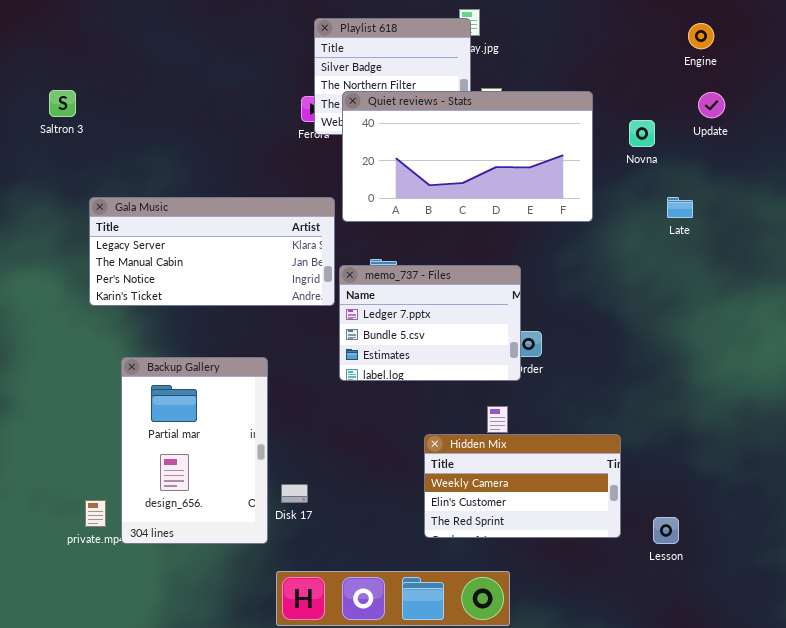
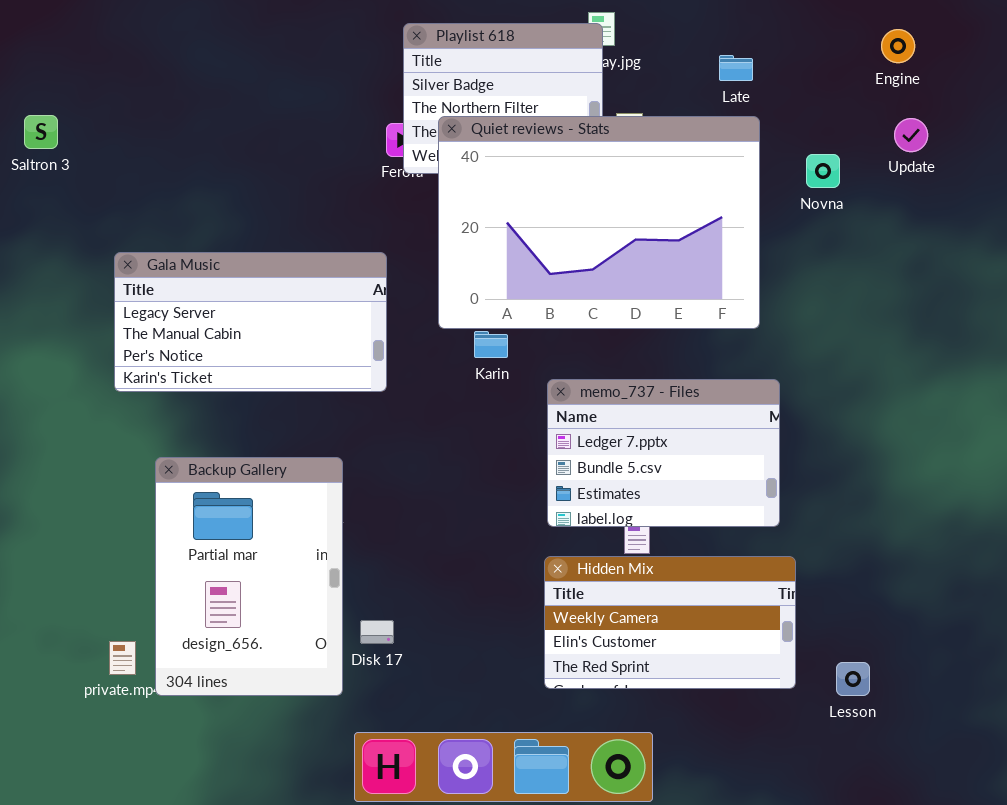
Saltron 3: [49,90,76,117] -> [24,115,58,149], moved
Quiet reviews - Stats: [342,91,593,222] -> [438,116,760,329], resized
Gala Music: [89,197,335,306] -> [114,252,387,392], resized
Late: [667,197,693,218] -> [719,55,753,81], moved
memo_737 - Files: [339,265,521,381] -> [547,379,780,527], moved

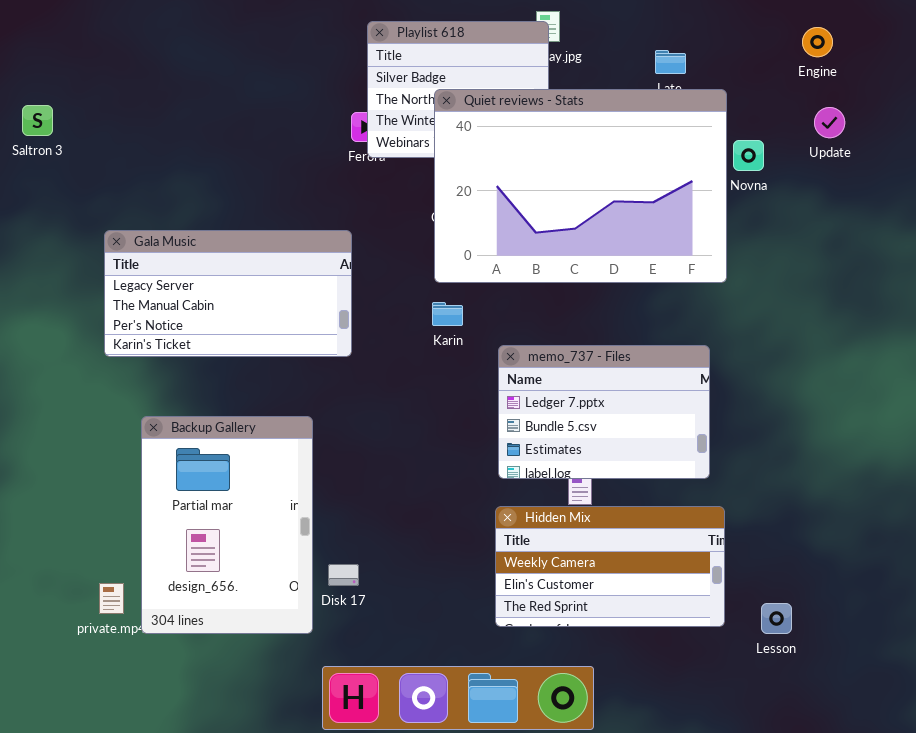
Quiet reviews - Stats: [438,116,760,329] -> [434,89,727,283], moved

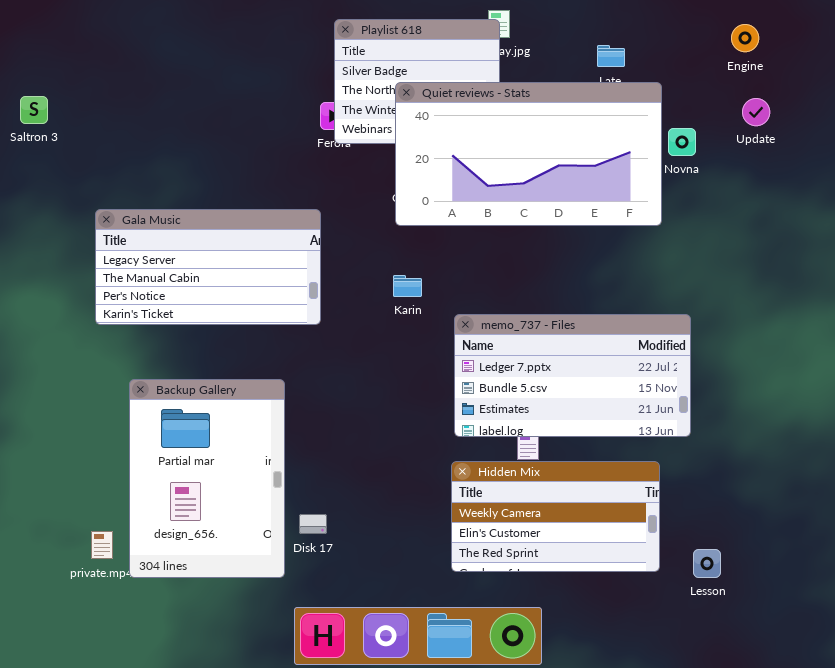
Quiet reviews - Stats: [434,89,727,283] -> [395,82,662,226], resized
memo_737 - Files: [498,345,710,479] -> [454,314,691,437], resized

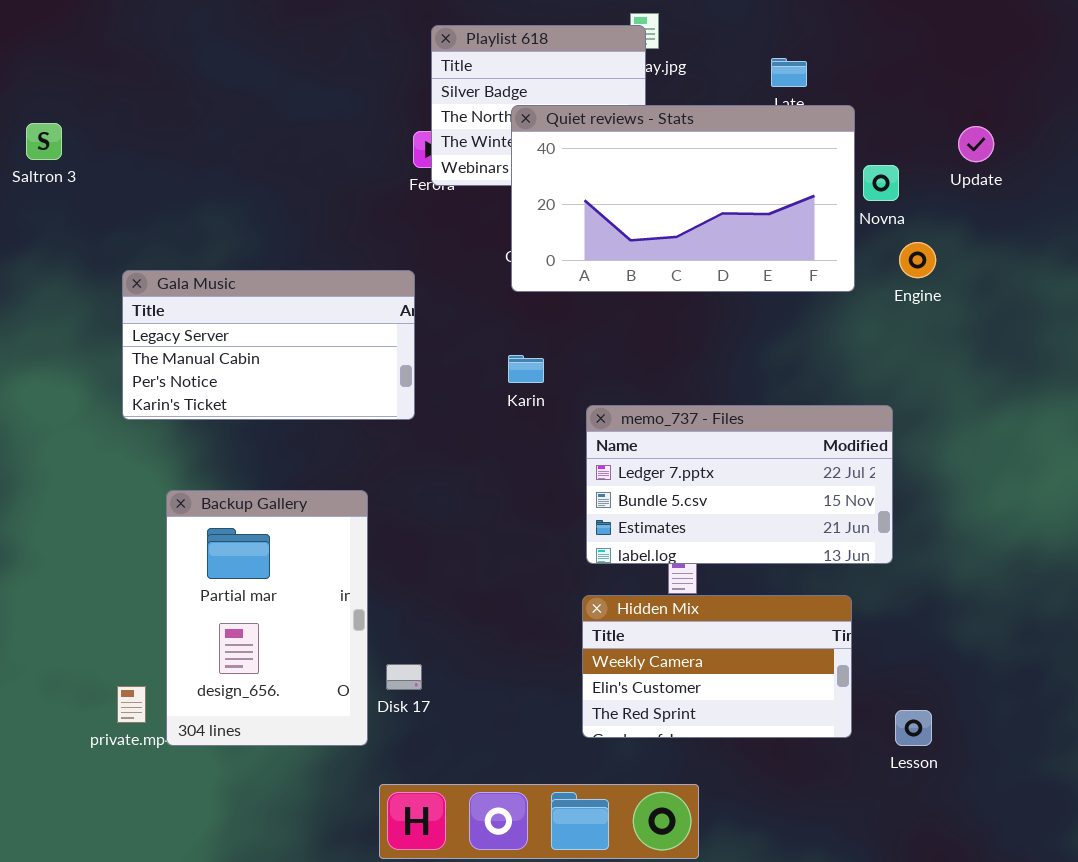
Engine: [731,24,759,52] -> [899,242,936,278], moved

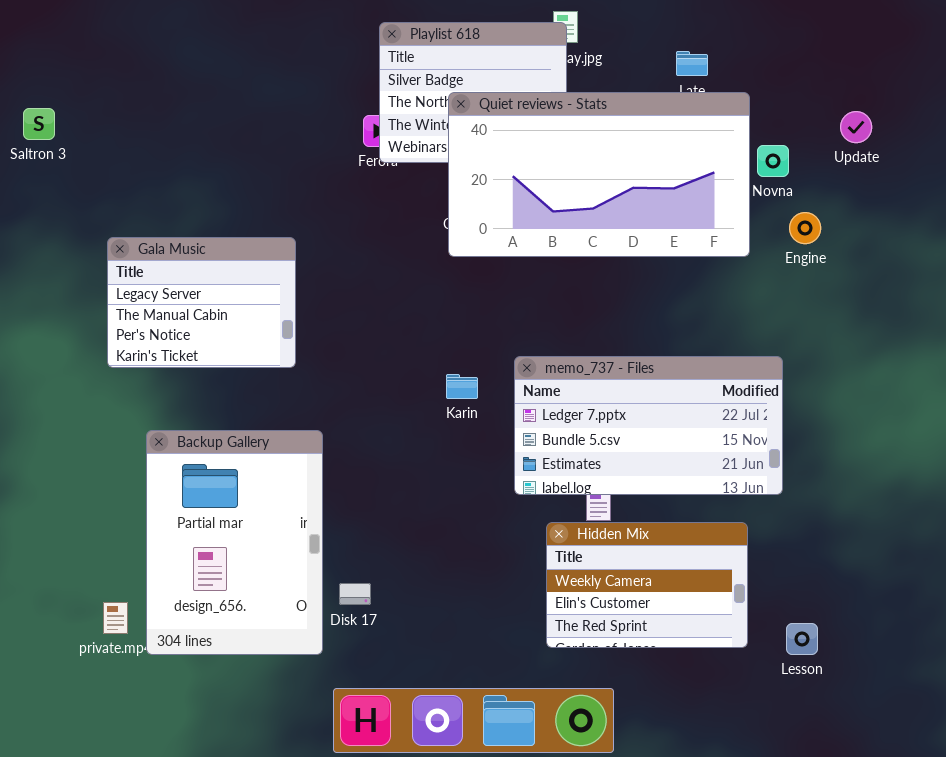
Gala Music: [122,270,415,420] -> [107,237,296,368], resized
Karin: [508,355,544,383] -> [446,374,478,399], moved
Hidden Mix: [582,595,852,738] -> [546,522,748,648], resized

